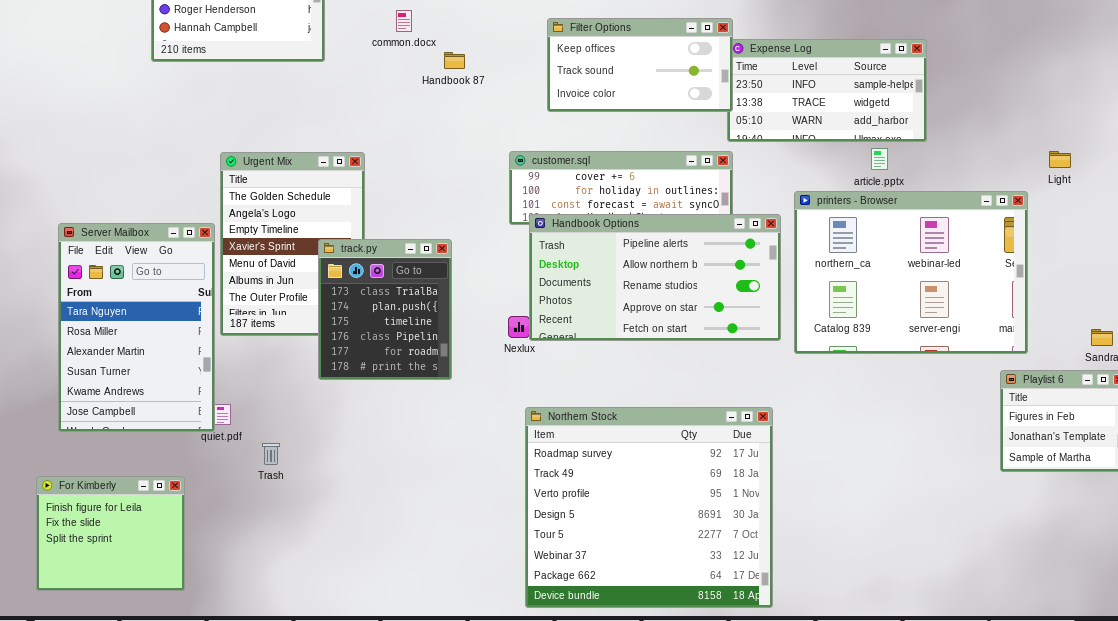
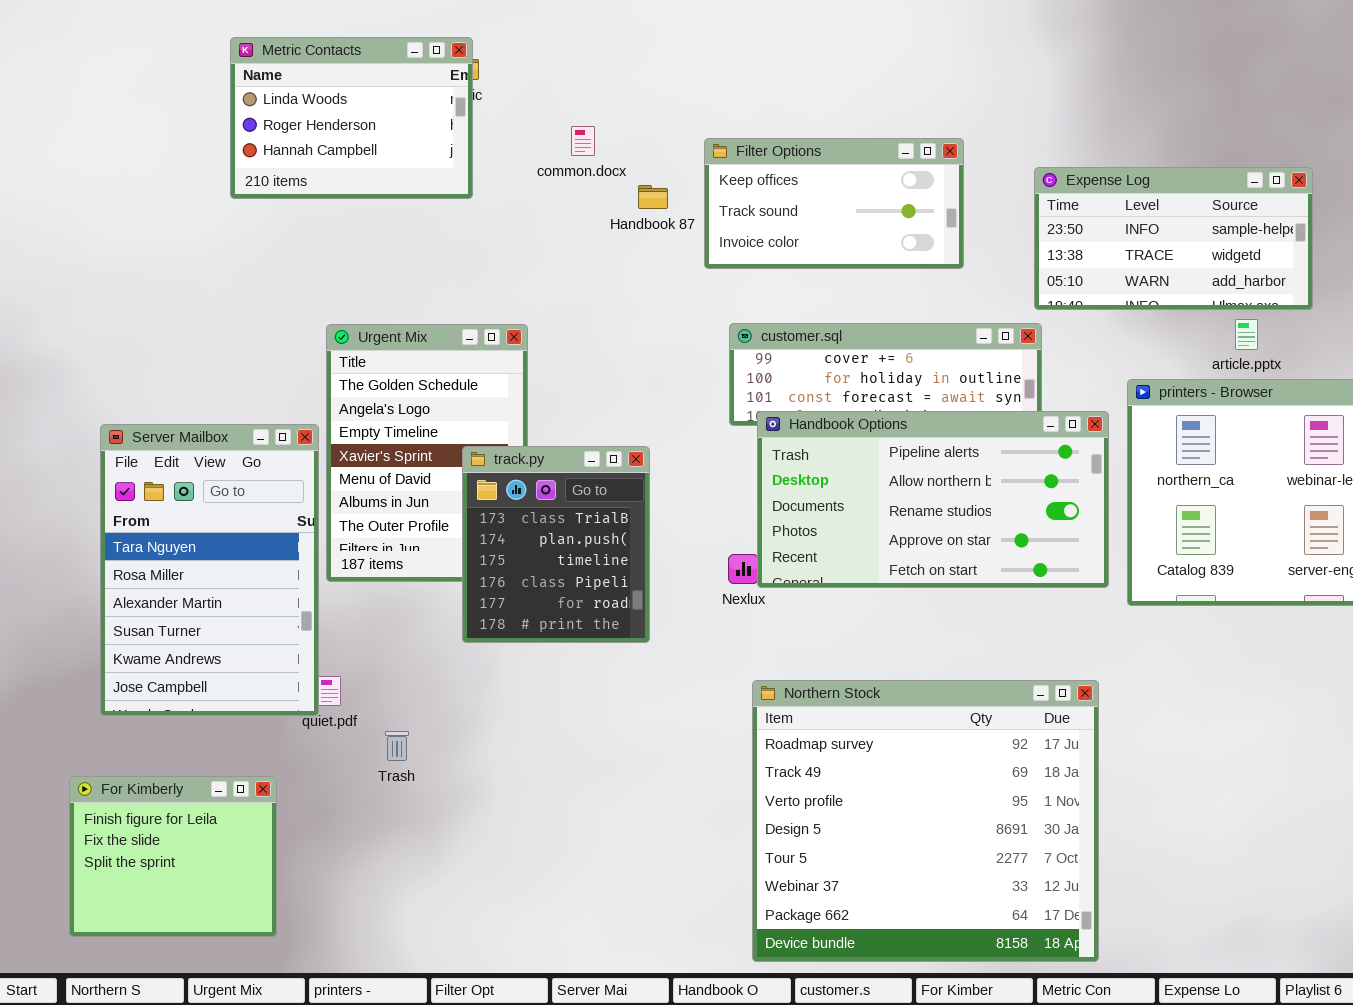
Filter Options: [547,18,733,112] -> [704,138,964,269], moved

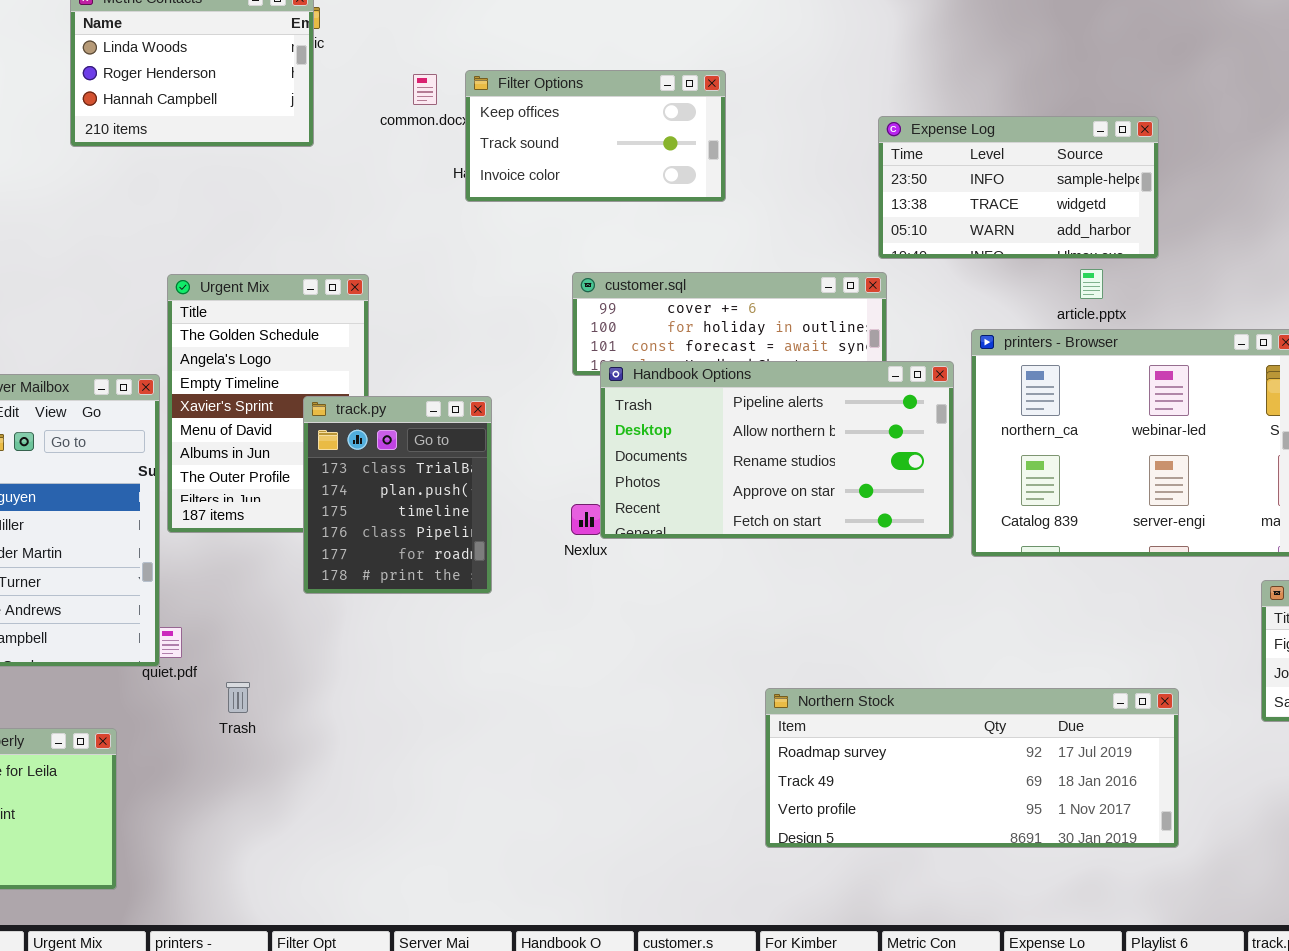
Filter Options: [704,138,964,269] -> [465,70,726,202], moved
Northern Stock: [752,680,1099,962] -> [765,688,1179,848], moved, resized

